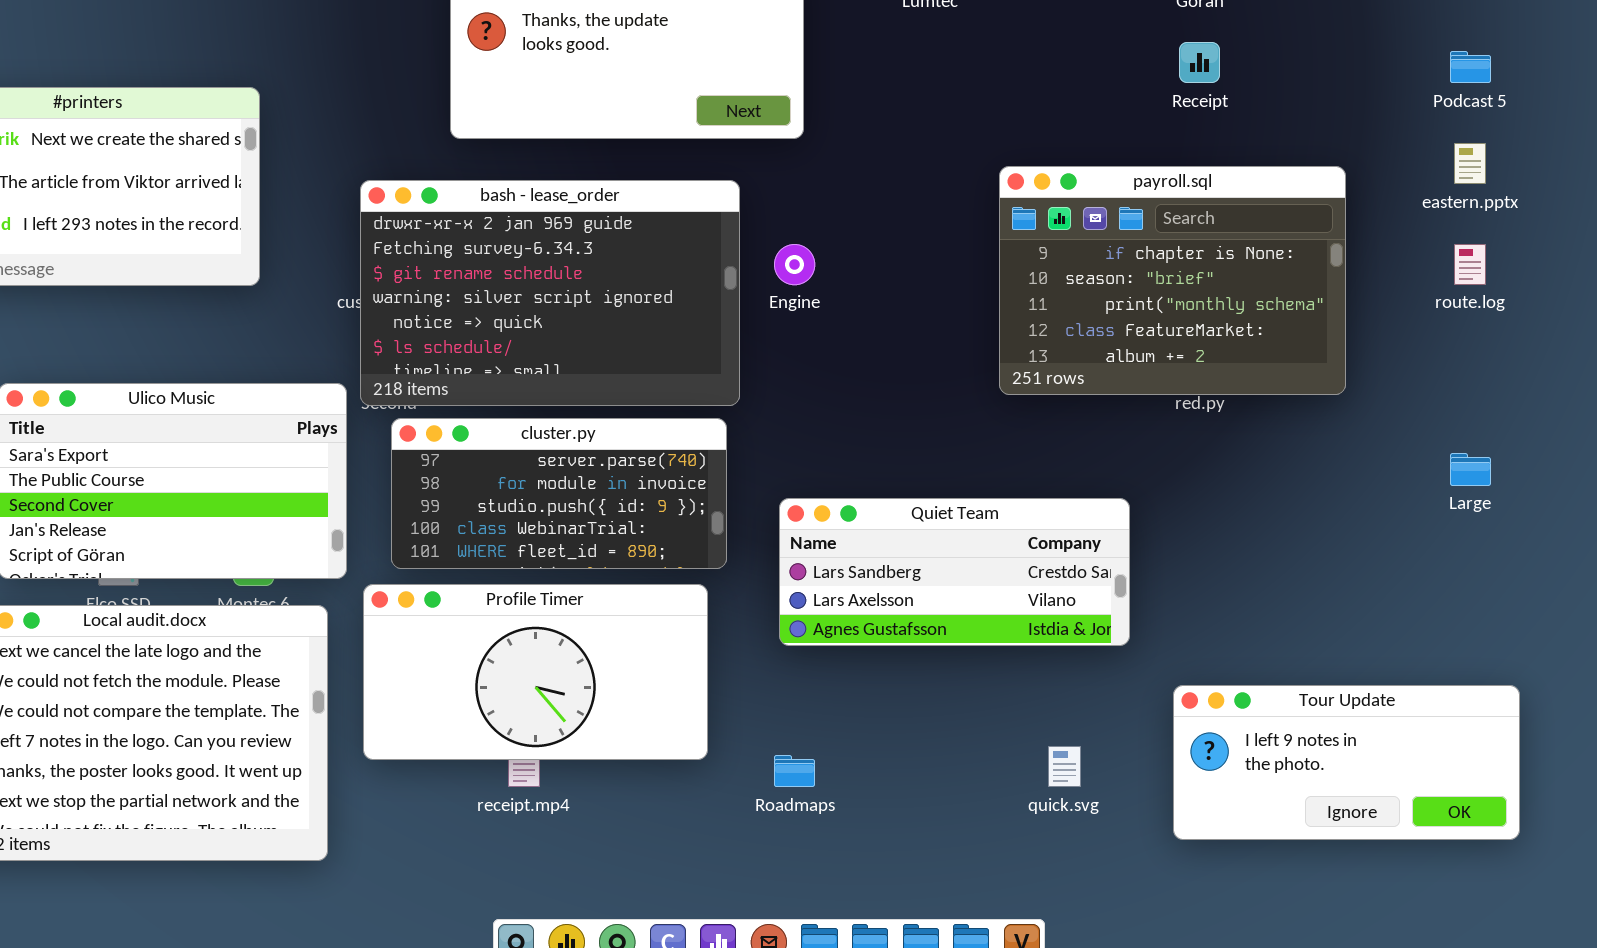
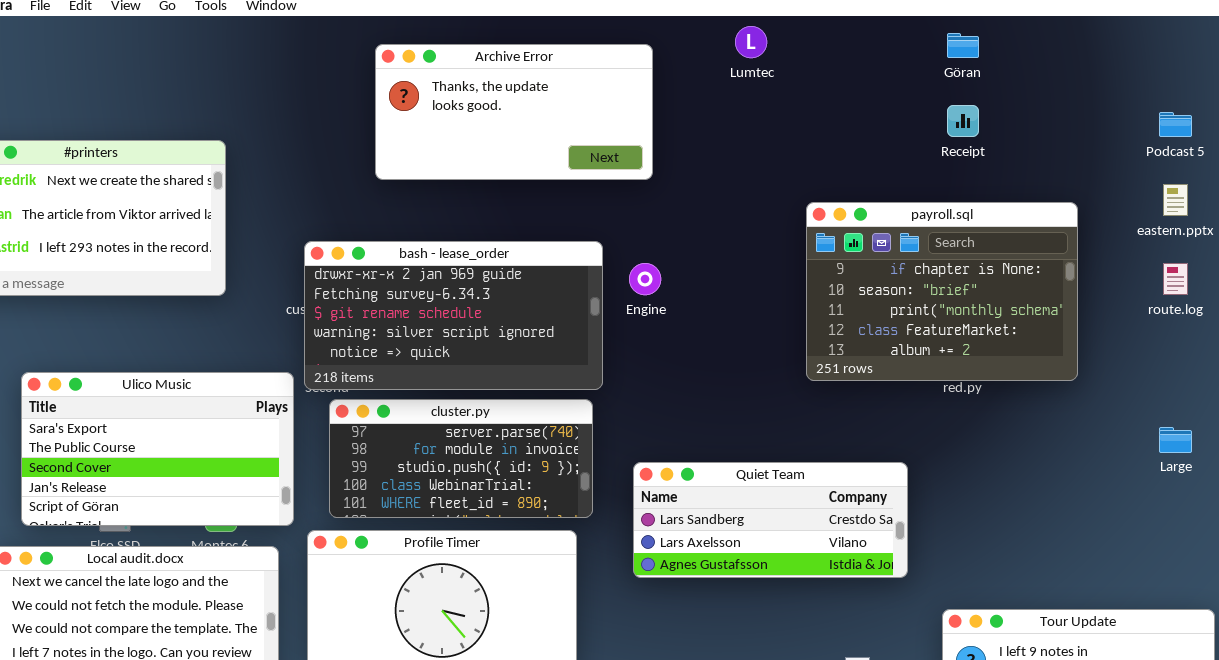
bash - lease_order: [360,180,740,406] -> [304,241,603,390], resized

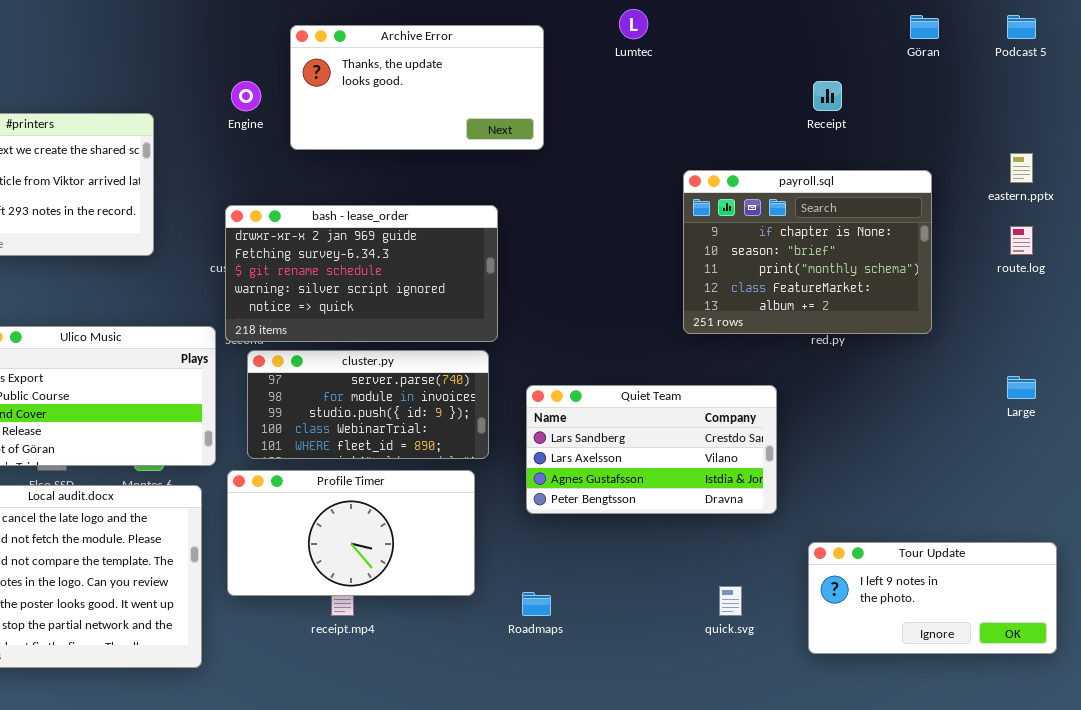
Göran: [947,33,979,58] -> [910,15,939,39], moved
Podcast 5: [1159,112,1192,137] -> [1007,15,1036,39], moved
Engine: [629,263,661,295] -> [231,81,261,111], moved
Quiet Team: [633,462,908,578] -> [526,385,777,514], resized

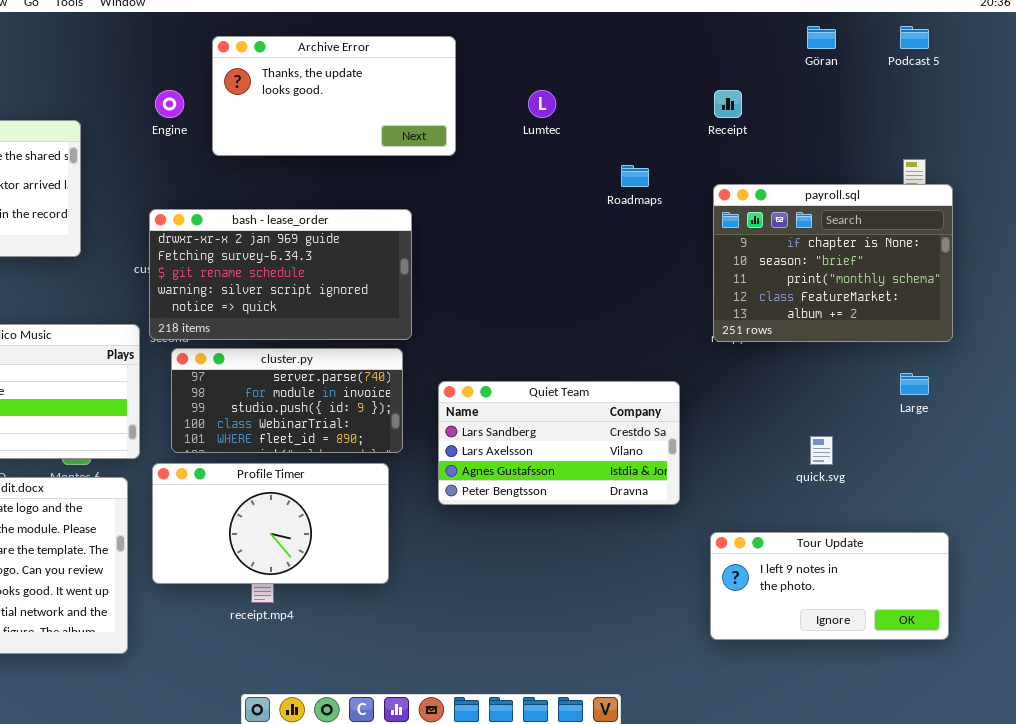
Lumtec: [619,9,648,39] -> [528,90,556,118], moved
payroll.sql: [683,170,932,334] -> [713,184,953,342], moved
quick.svg: [719,586,742,616] -> [810,436,833,465], moved
Roadmaps: [522,592,551,616] -> [621,165,649,187], moved

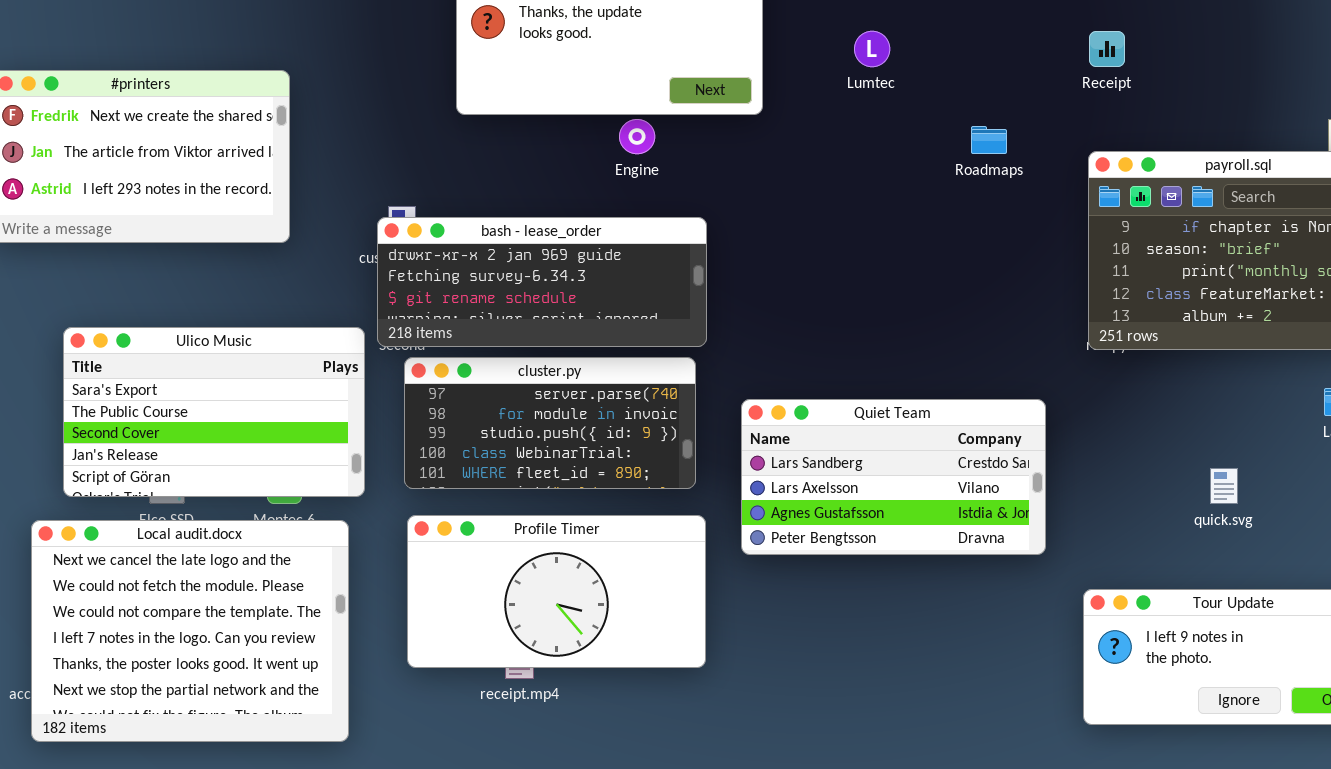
Engine: [155,90,184,118] -> [619,119,655,154], moved
bash - lease_order: [149,209,412,340] -> [377,217,707,347], resized
Profile Timer: [152,463,389,584] -> [407,515,706,668], moved

